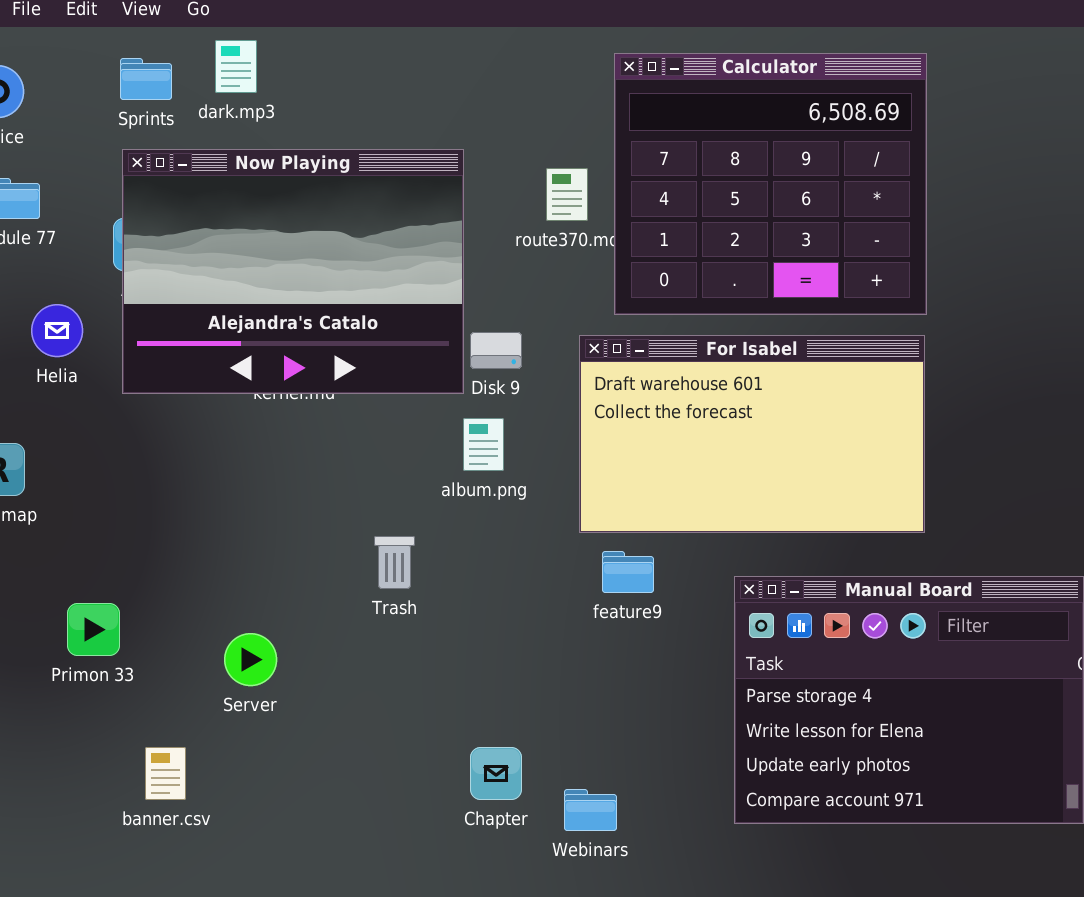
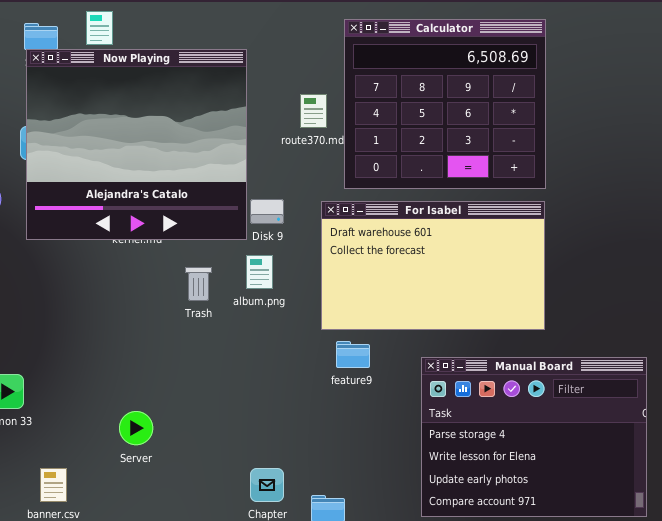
Now Playing: [122,149,464,394] -> [26,49,247,240], resized
Trash: [374,536,415,589] -> [185,267,212,301], moved
Server: [224,633,277,686] -> [119,411,153,445], moved

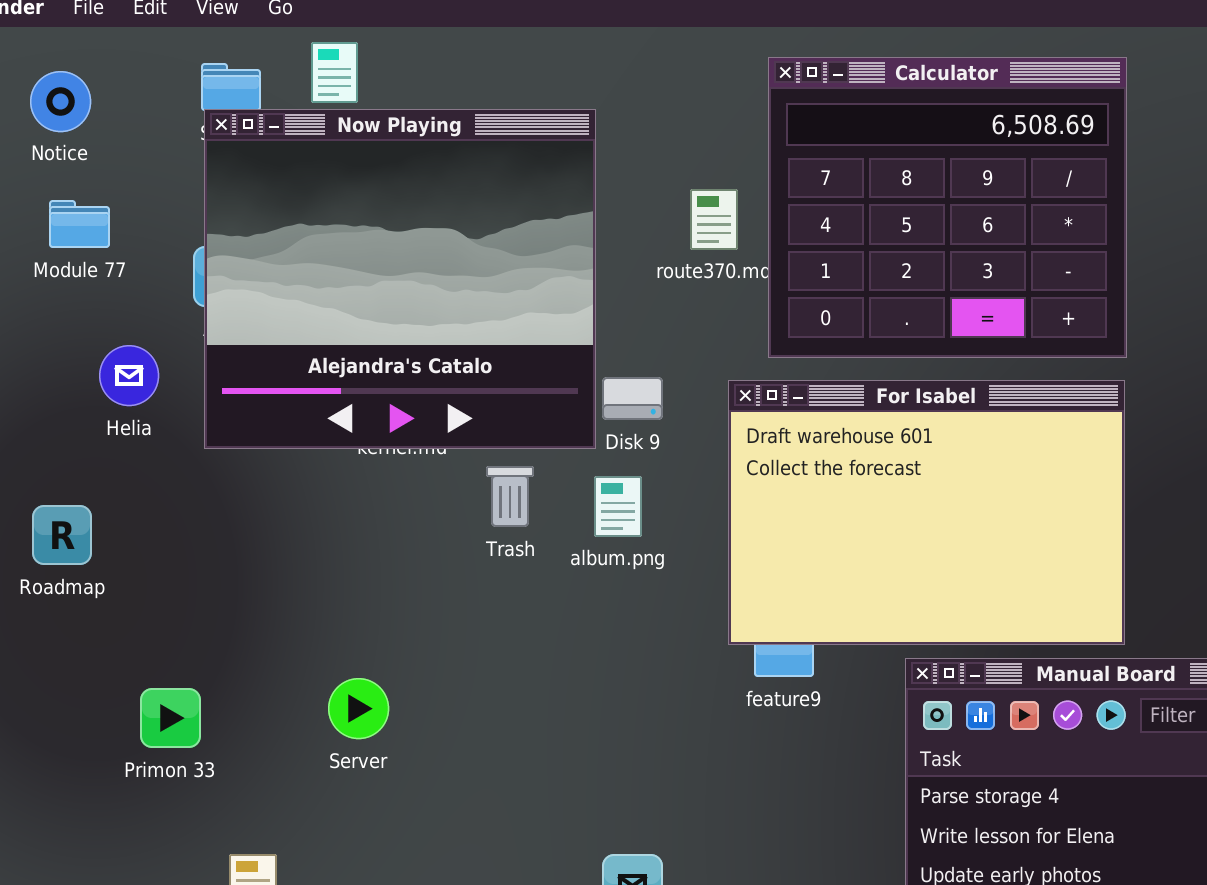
For Isabel: [321,201,545,330] -> [728,380,1125,645], resized
Trash: [185,267,212,301] -> [486,466,534,527], moved
Server: [119,411,153,445] -> [328,678,389,739], moved

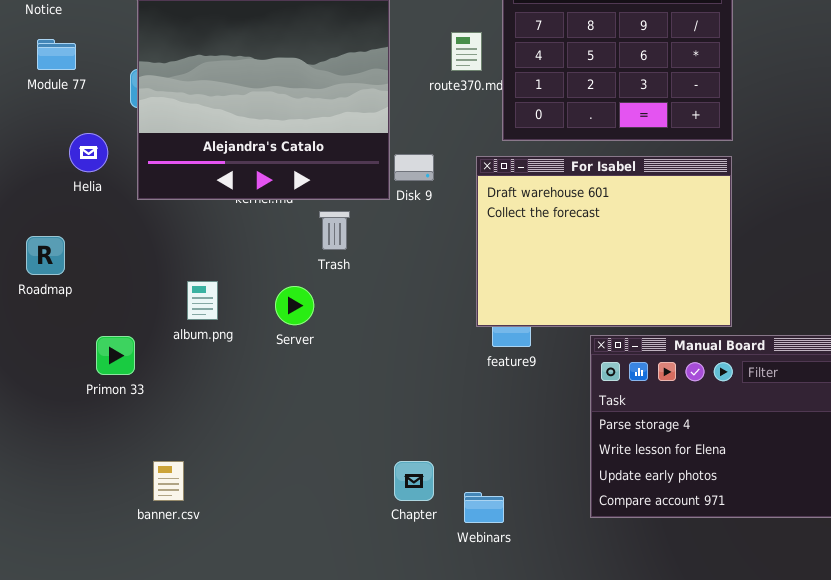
album.png: [594,476,642,537] -> [187,281,218,320], moved
Server: [328,678,389,739] -> [275,286,314,325], moved
Primon 33: [140,688,201,748] -> [96,336,135,375], moved

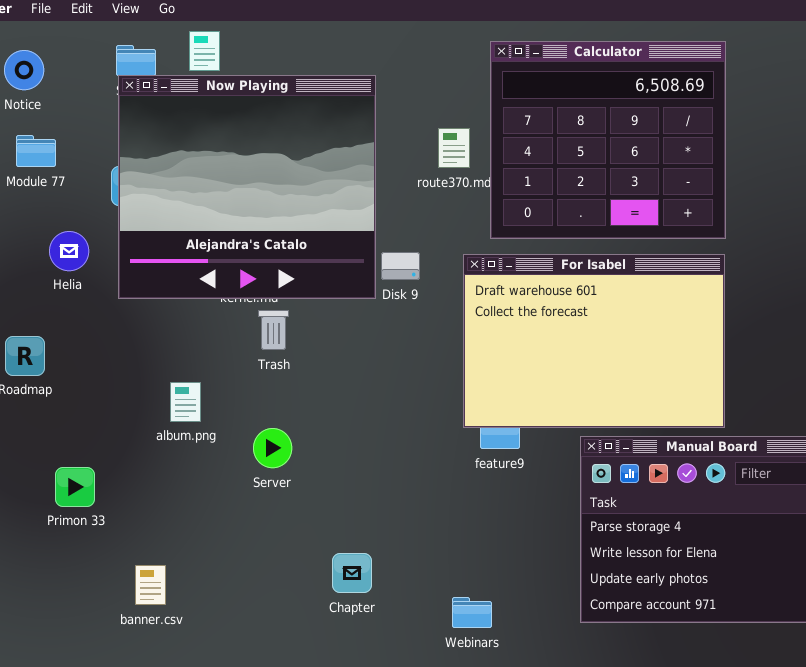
Trash: [319,211,350,250] -> [258,310,289,350], moved
Server: [275,286,314,325] -> [253,428,292,468], moved
Primon 33: [96,336,135,375] -> [55,467,95,507], moved
Chapter: [394,461,434,501] -> [332,553,372,593], moved

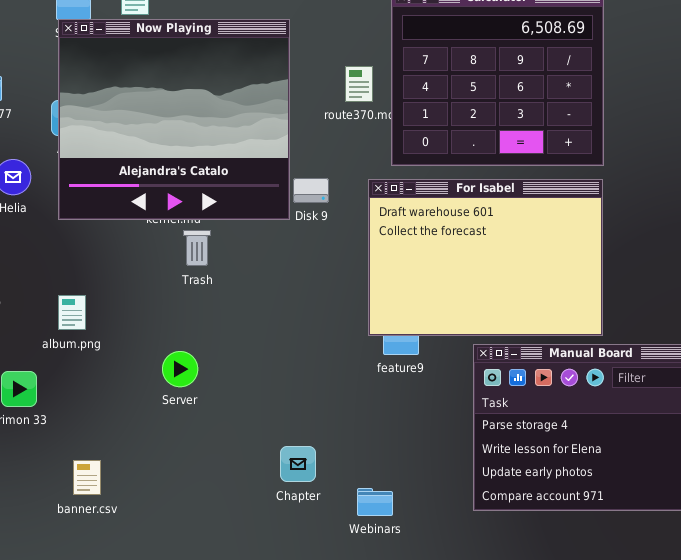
album.png: [170,382,201,422] -> [58,295,86,330], moved
Server: [253,428,292,468] -> [162,351,198,387], moved
Chapter: [332,553,372,593] -> [280,446,316,482], moved

